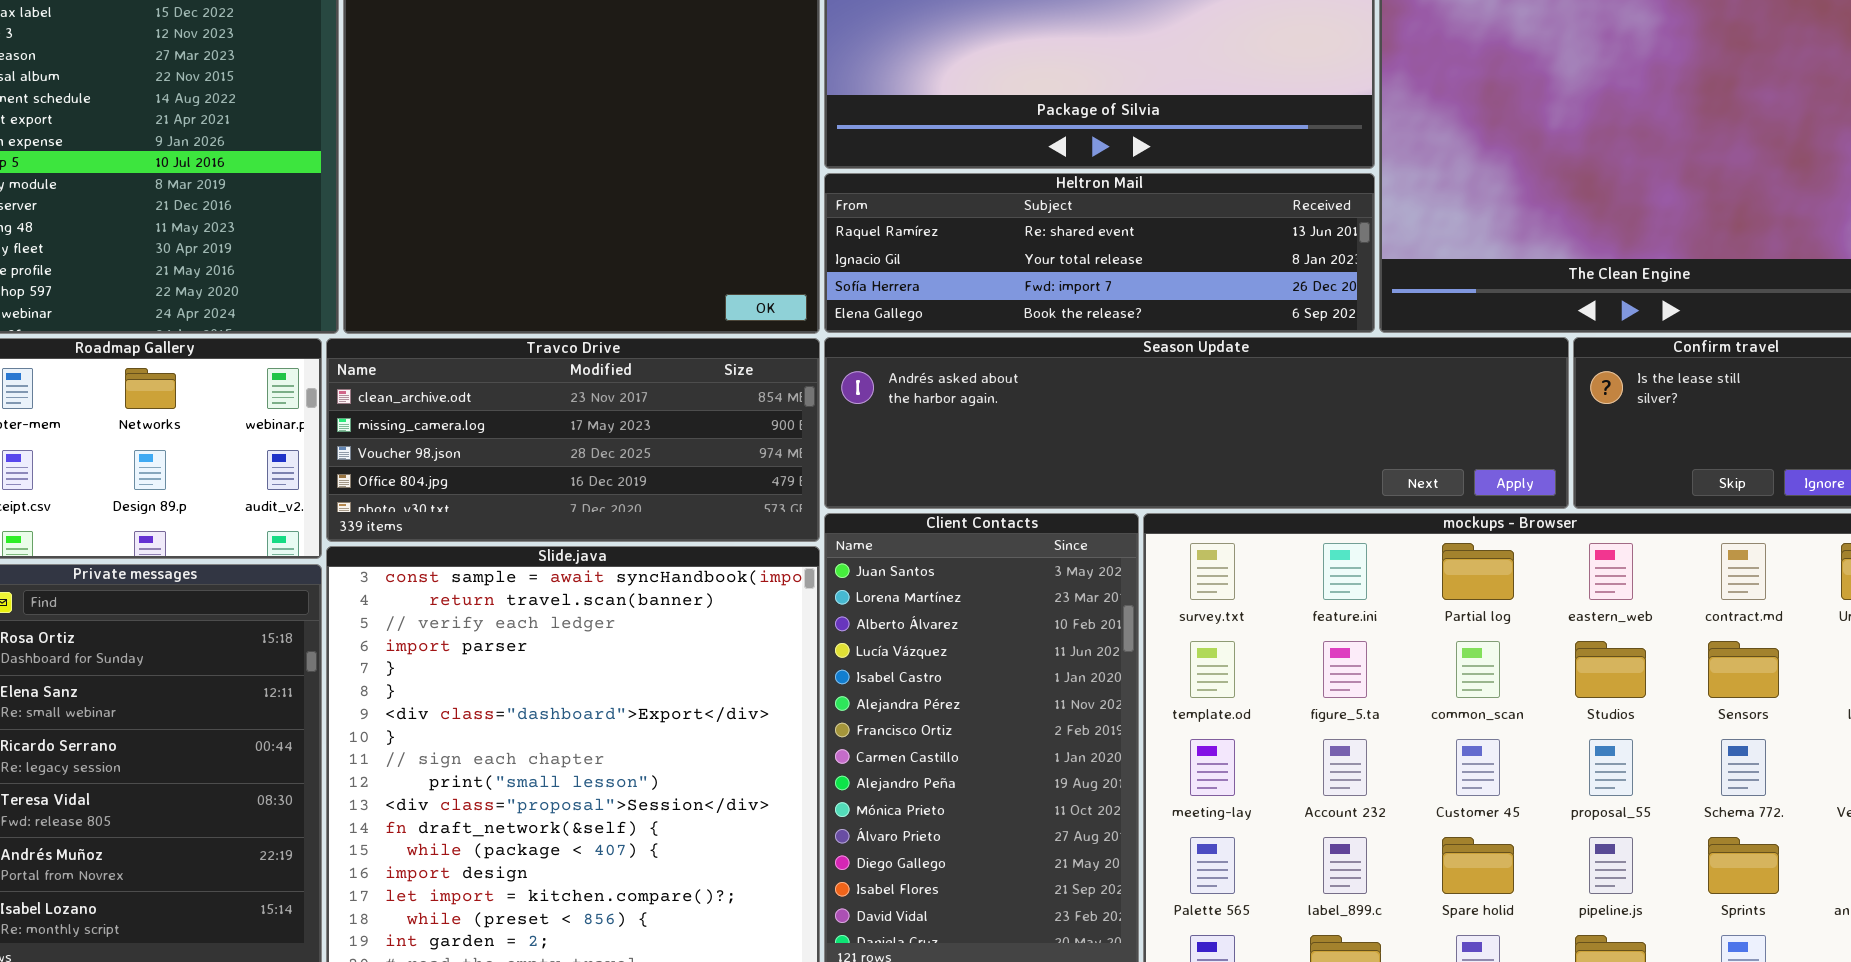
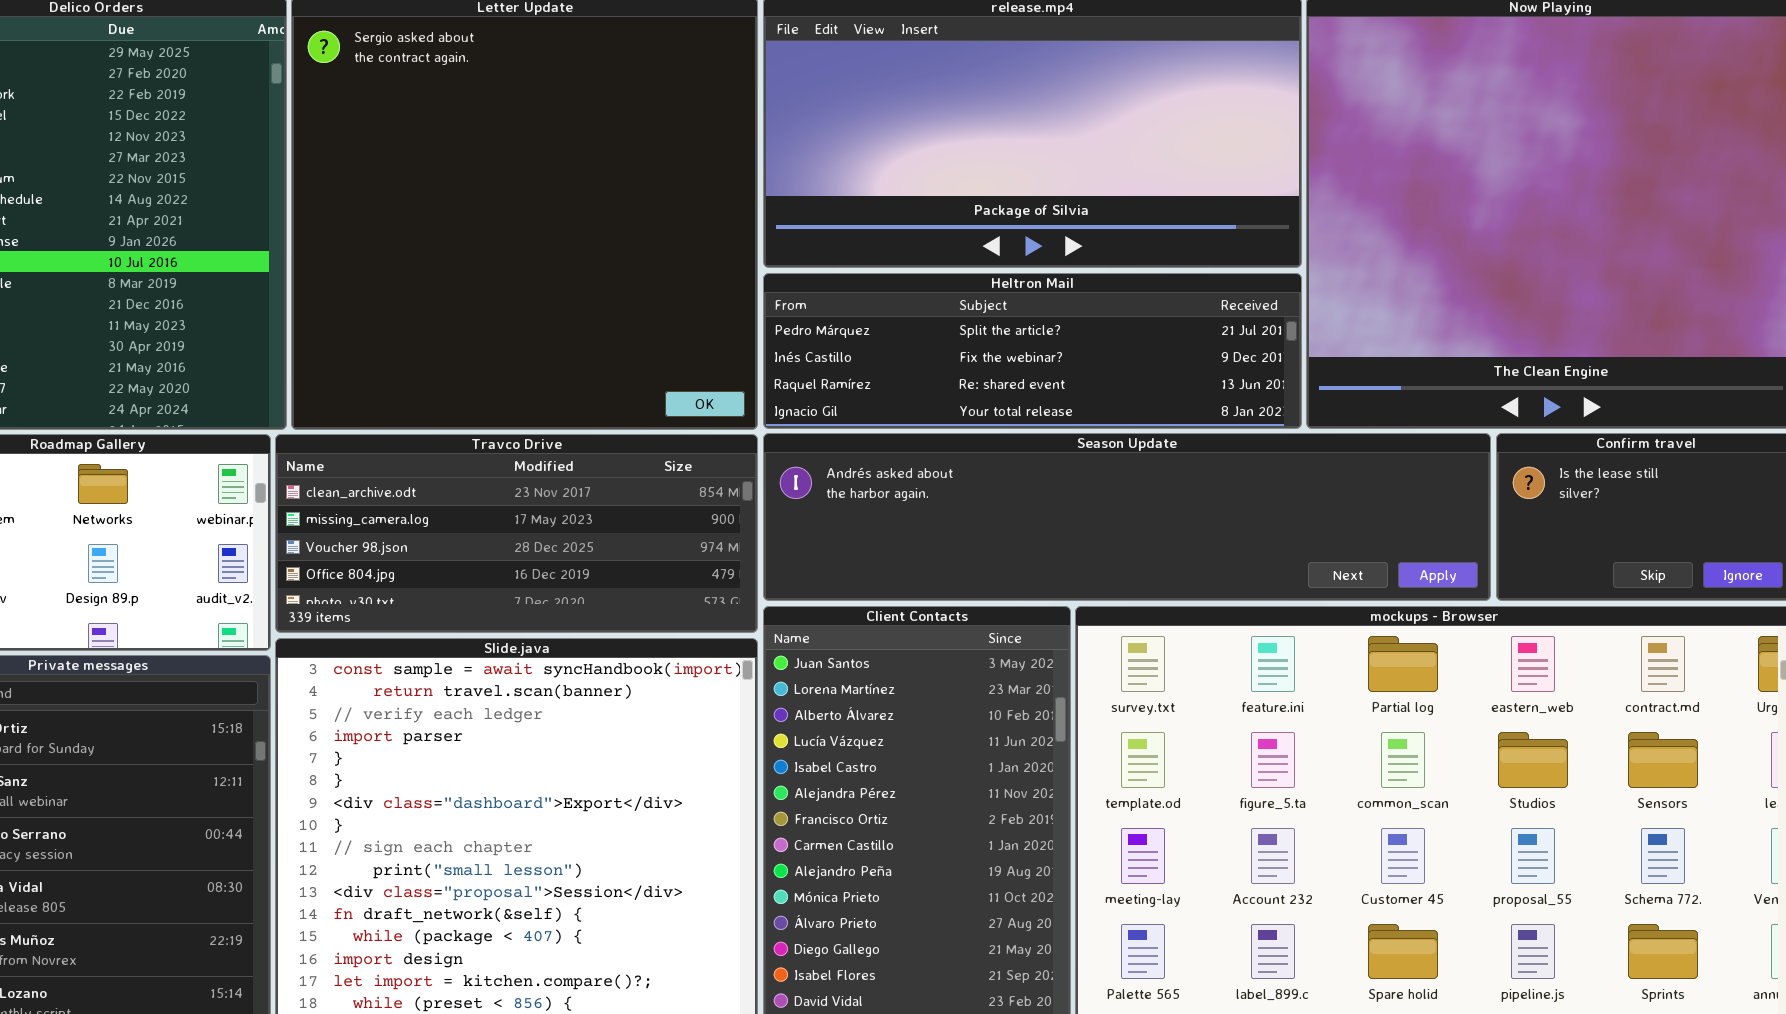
Heltron Mail: [824,173,1375,333] -> [763,273,1302,429], scrolled up 2 rows

